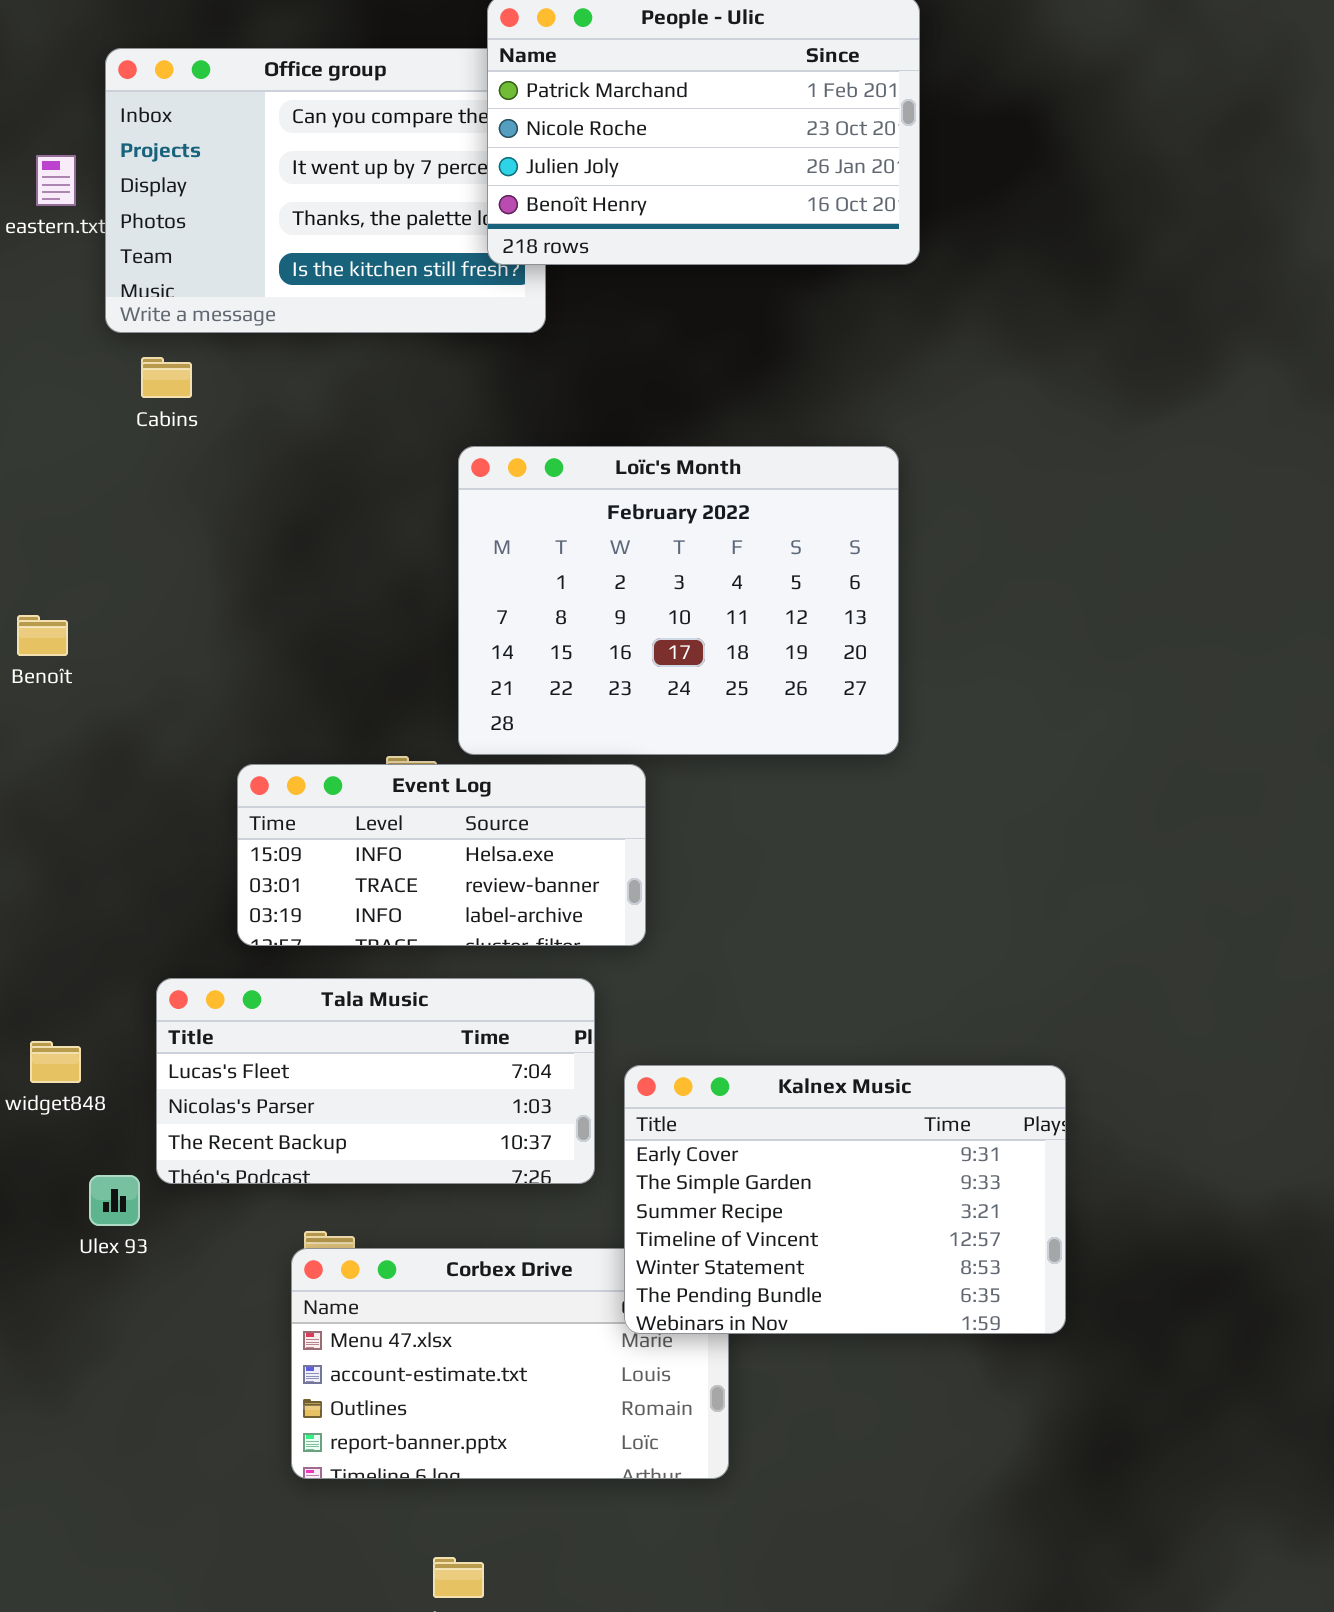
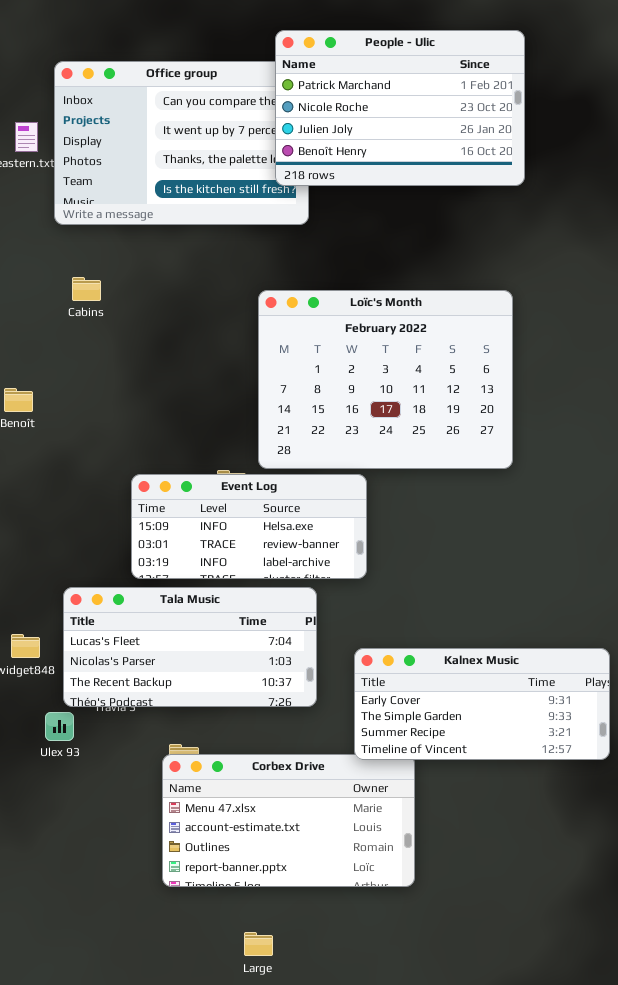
Cabins: [141,357,192,398] -> [72,277,101,301], moved
Tala Music: [156,978,595,1184] -> [63,587,317,707], moved
Kalnex Music: [624,1065,1066,1334] -> [354,648,610,760], resized

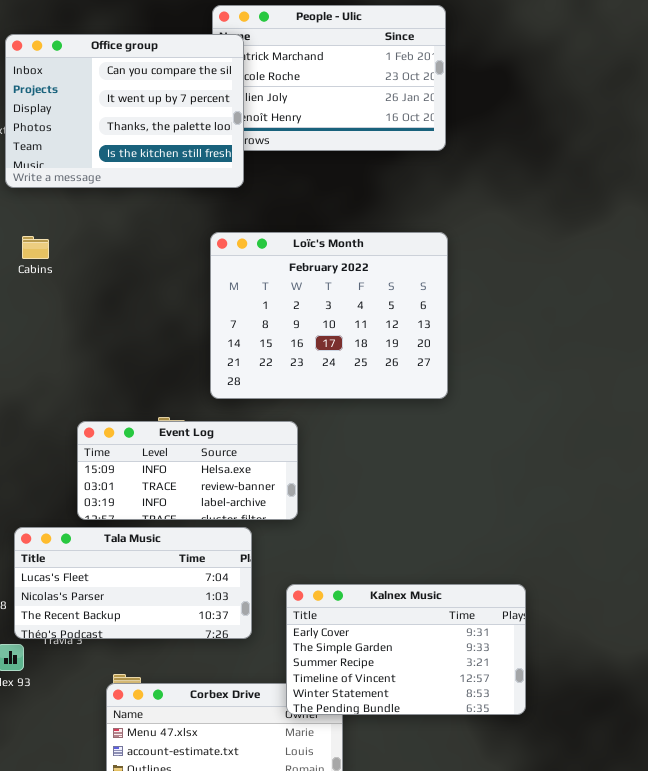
Office group: [54,61,309,225] -> [5,34,244,188], raised
Loïc's Month: [258,290,513,469] -> [210,232,448,399], moved
Kalnex Music: [354,648,610,760] -> [286,584,526,715], resized

